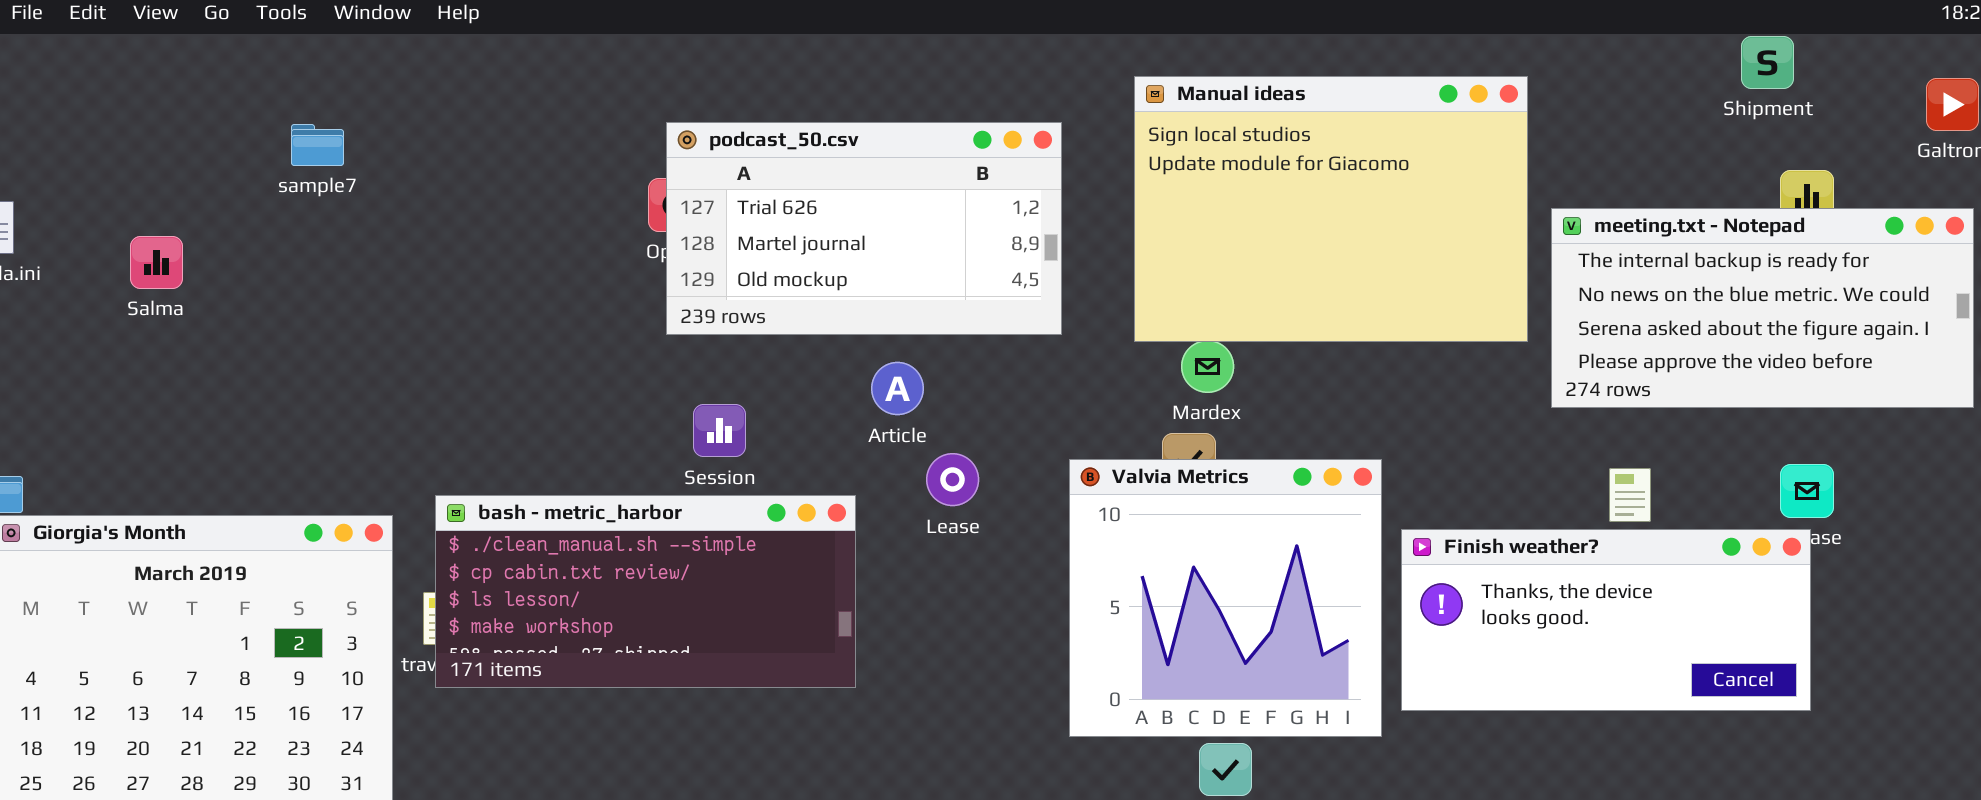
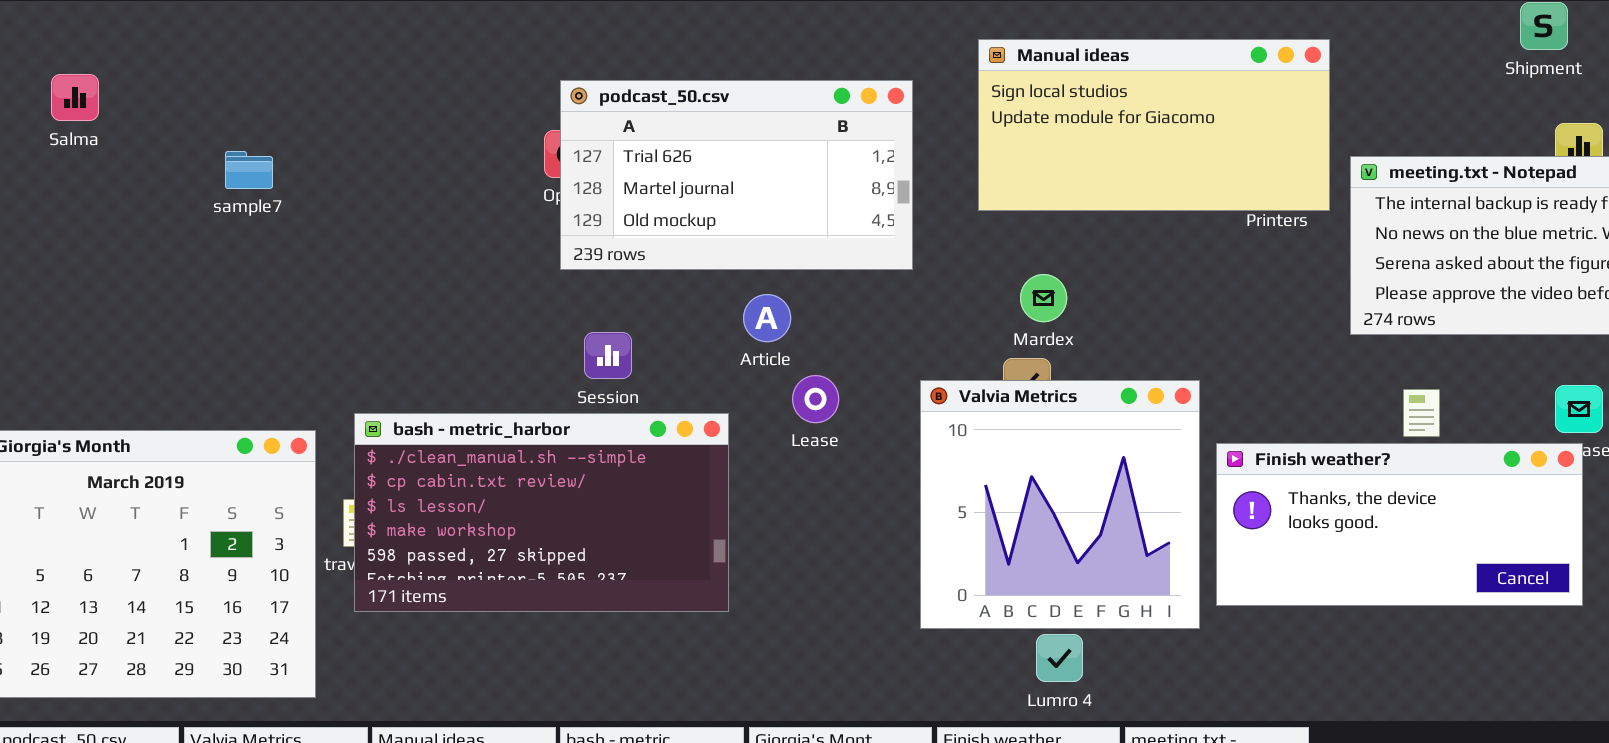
Manual ideas: [1134,76,1528,342] -> [978,39,1330,211], resized
sample7: [291,124,344,166] -> [225,151,273,189], moved
Salma: [130,236,183,289] -> [51,74,99,121], moved
bash - metric_harbor: [435,495,856,688] -> [354,413,729,612], resized

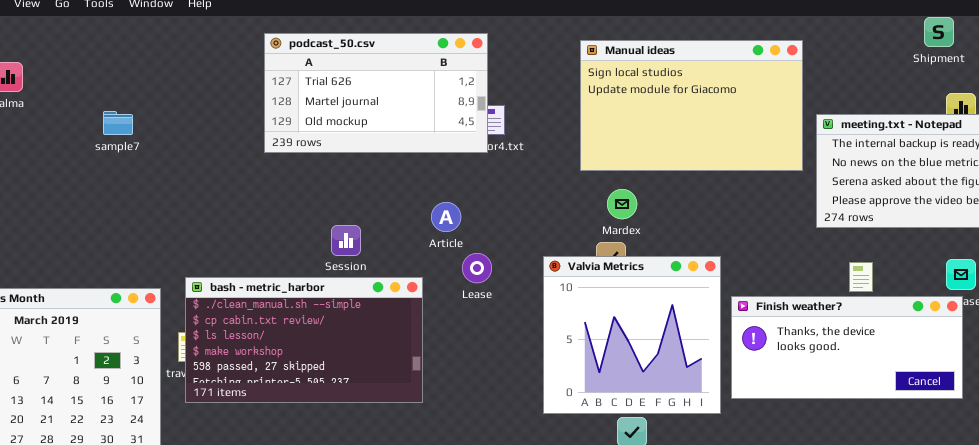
Manual ideas: [978,39,1330,211] -> [580,40,803,171], resized
podcast_50.csv: [560,80,913,270] -> [264,33,488,153], moved

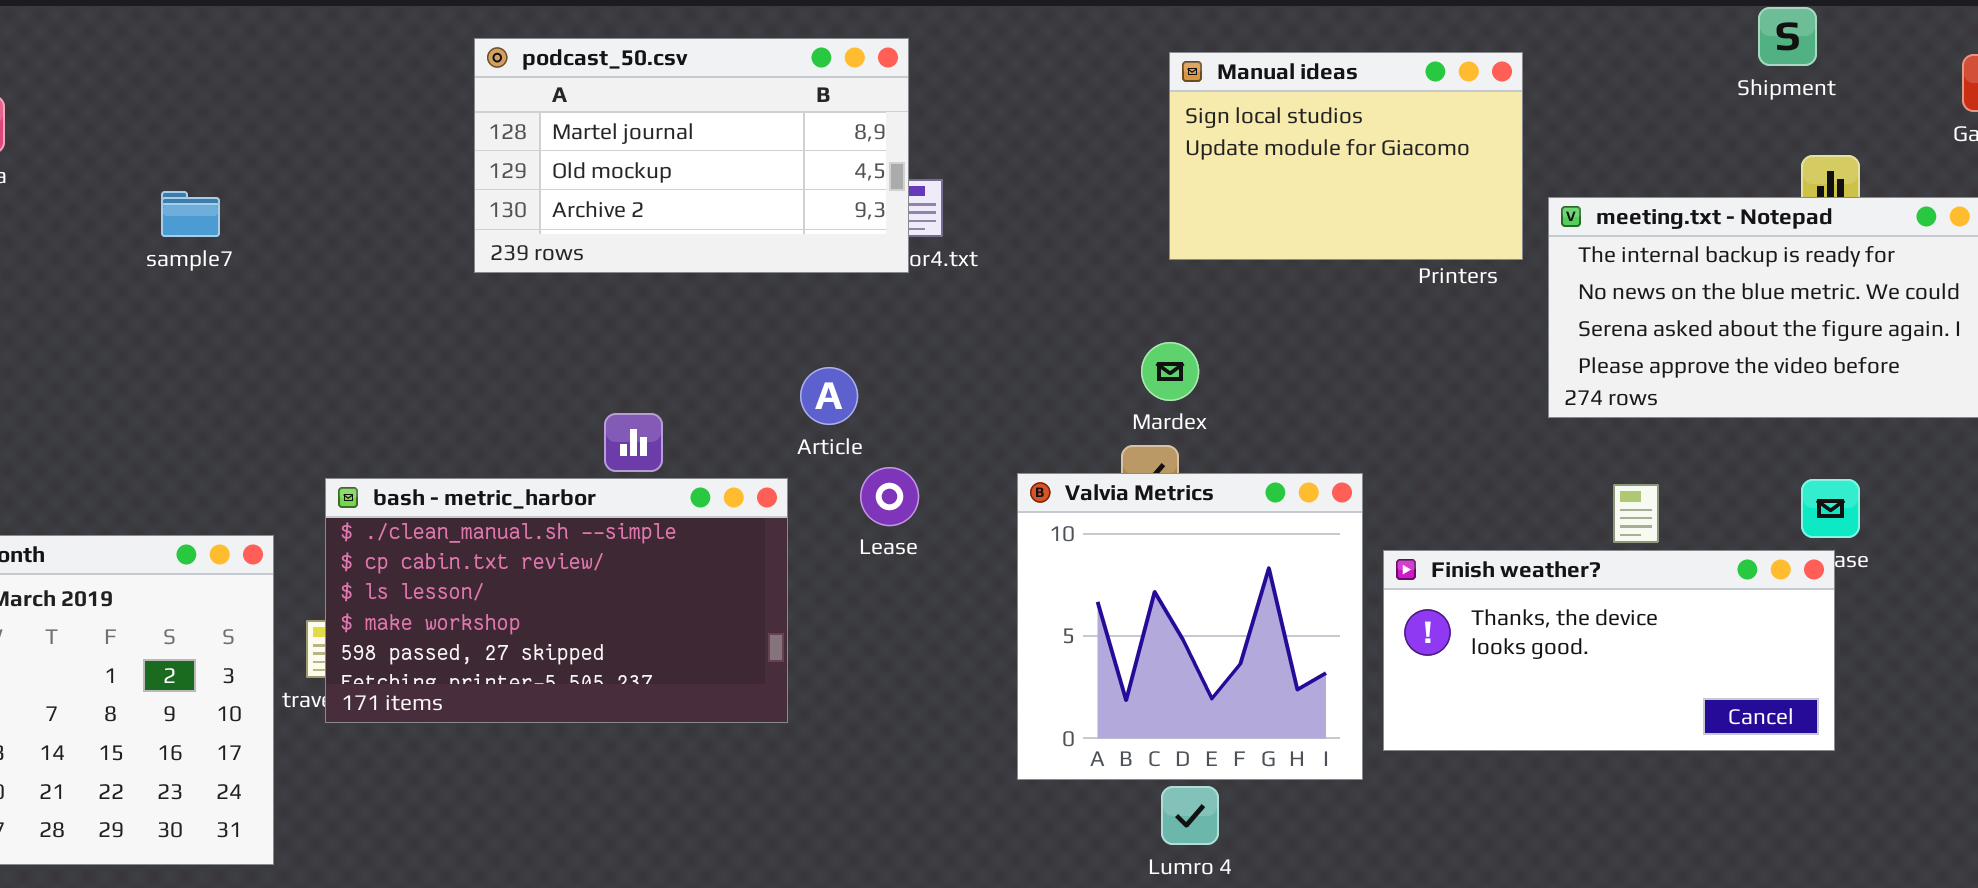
podcast_50.csv: [264,33,488,153] -> [474,38,909,273], scrolled down 1 row
Manual ideas: [580,40,803,171] -> [1169,52,1523,260], resized
bash - metric_harbor: [185,277,423,403] -> [325,478,788,723], moved

